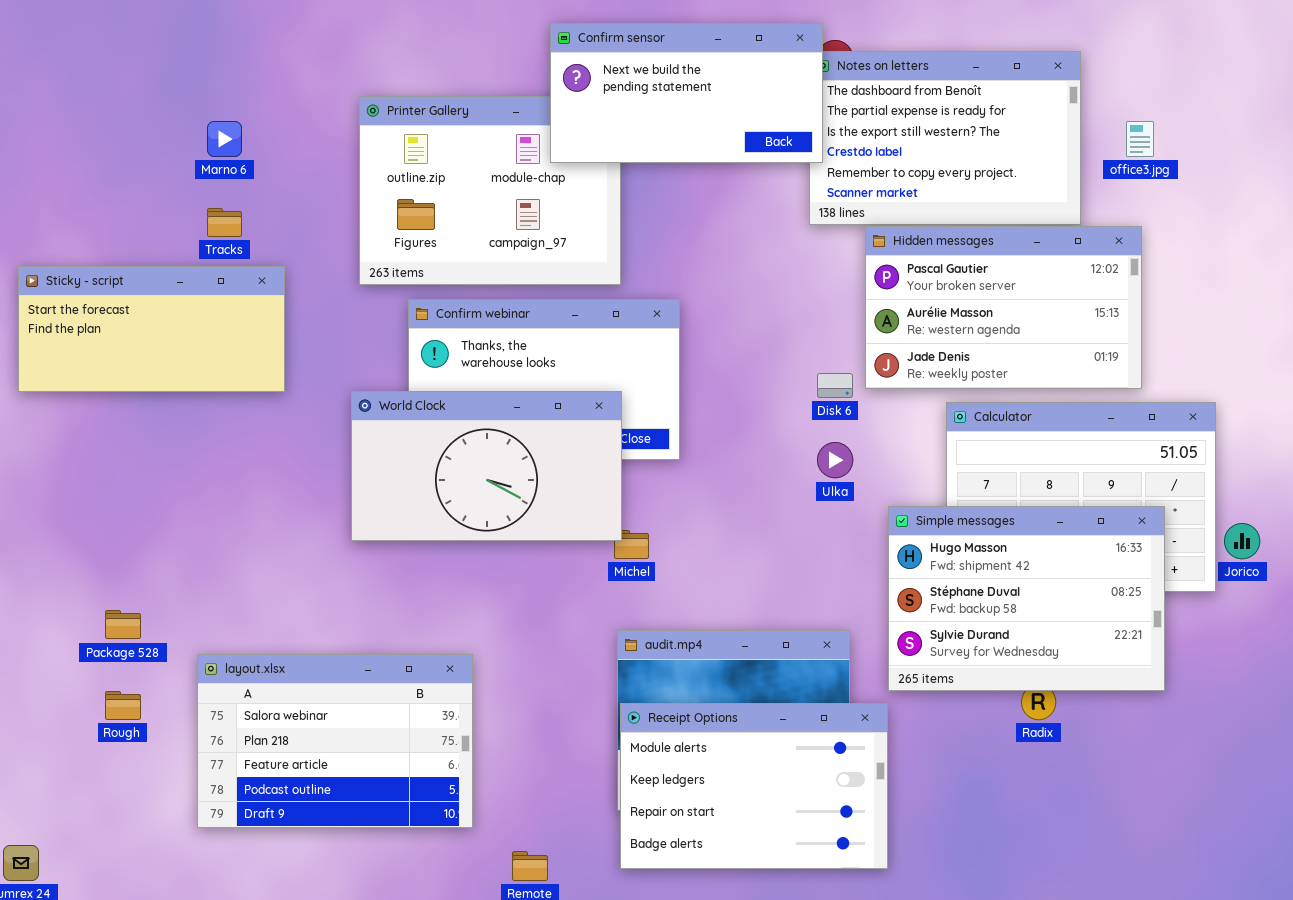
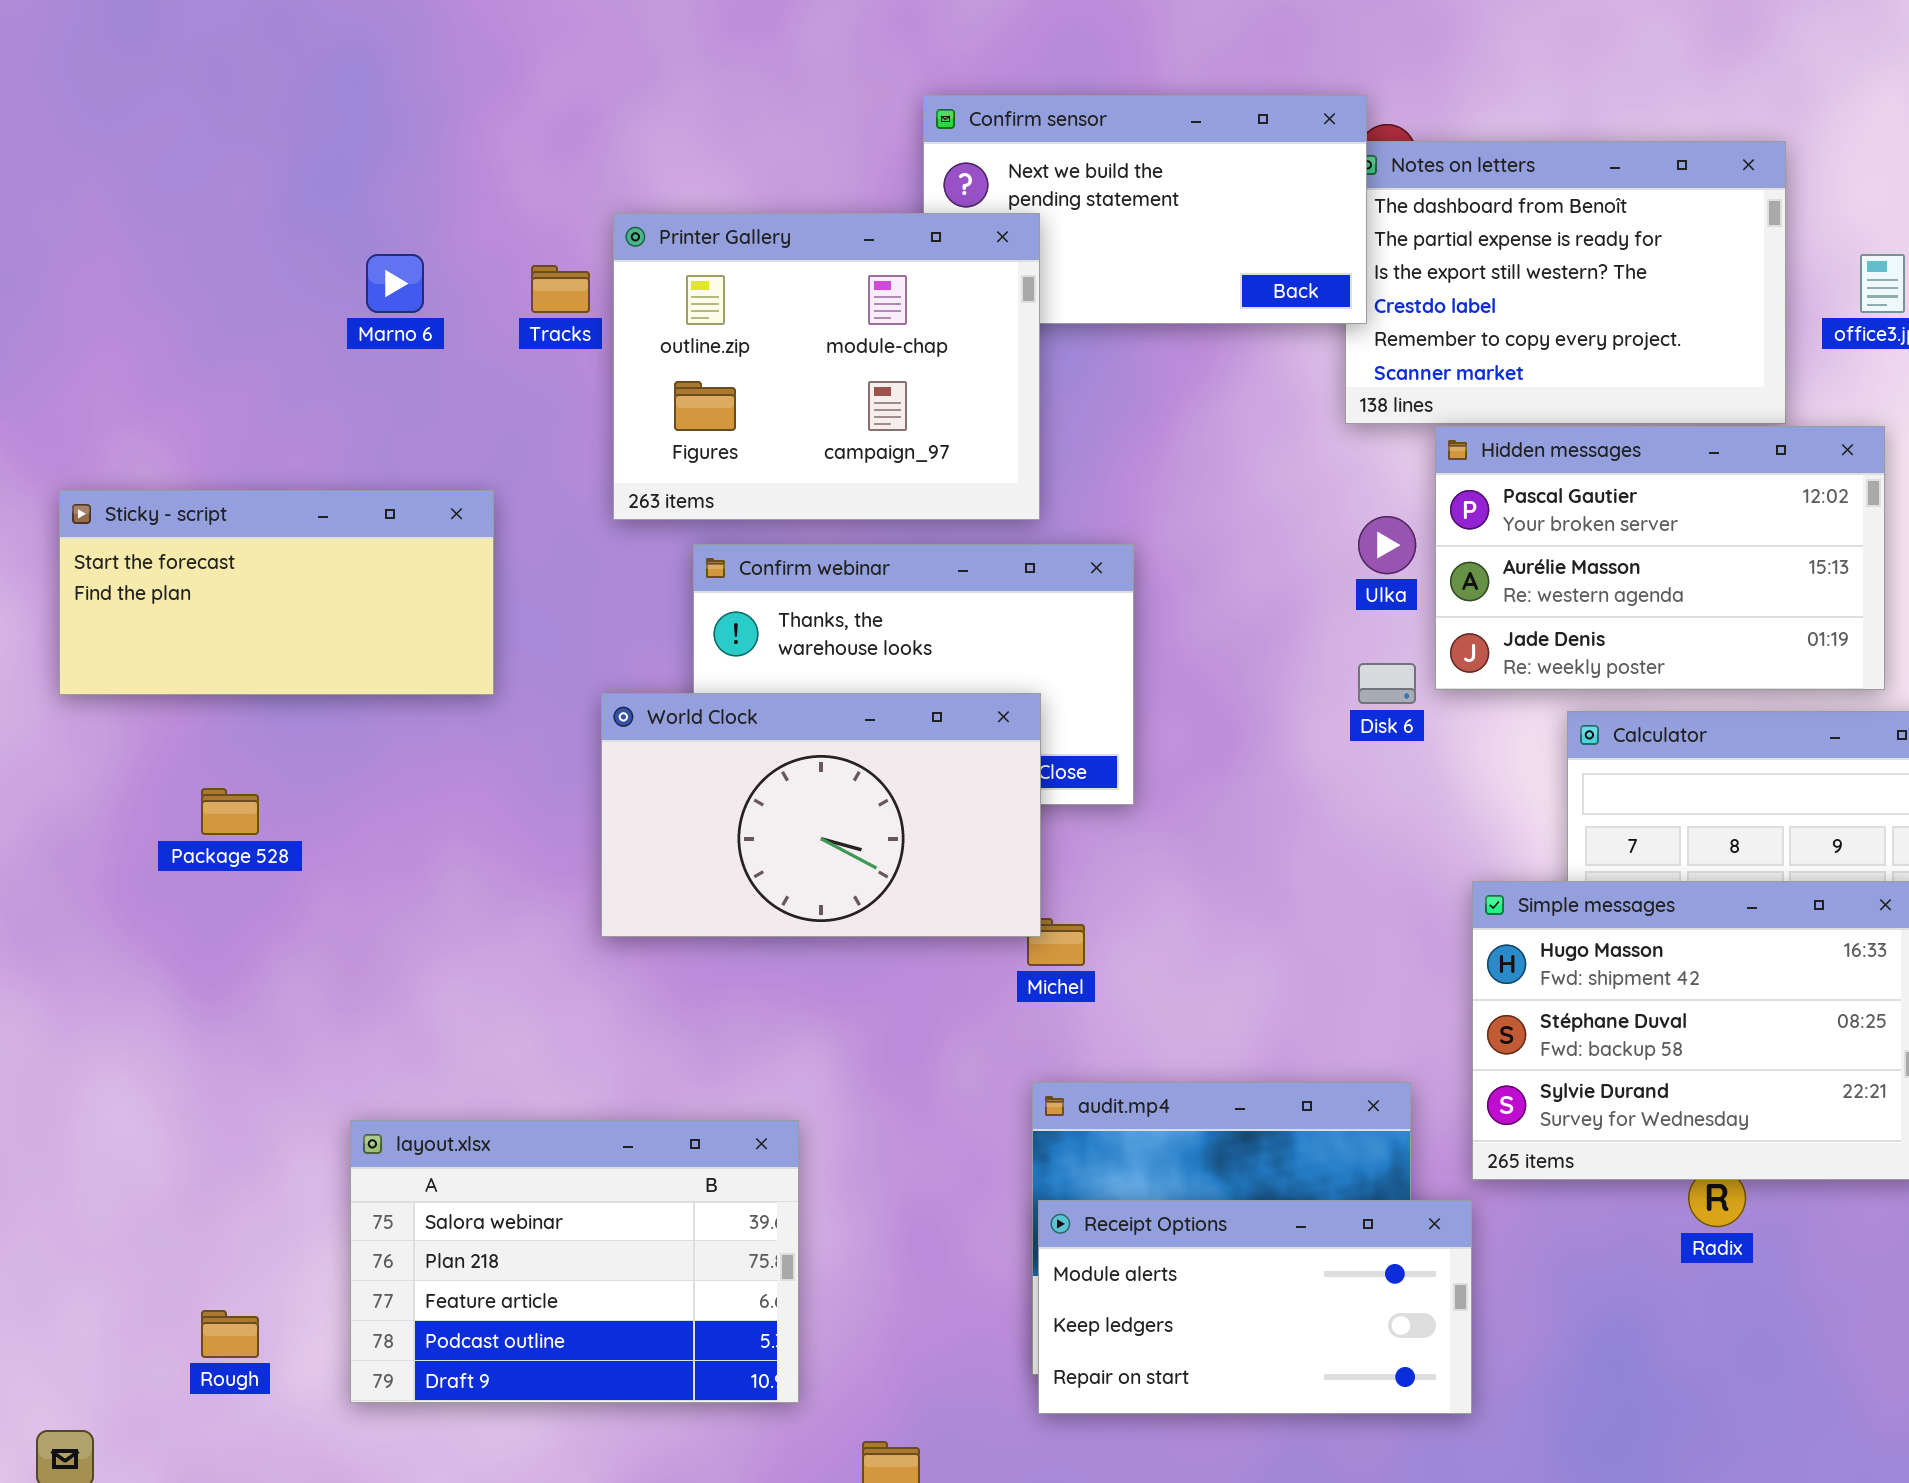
Printer Gallery: [359,96,621,285] -> [613,213,1040,520], raised
Tracks: [207,208,242,237] -> [531,265,590,313], moved
Ulka: [817,442,853,478] -> [1358,516,1416,574], moved
Package 528: [105,610,141,639] -> [201,788,259,835], moved
Rough: [105,691,141,720] -> [201,1310,259,1358], moved
Receipt Options: [620,703,888,869] -> [1038,1200,1472,1414], resized

